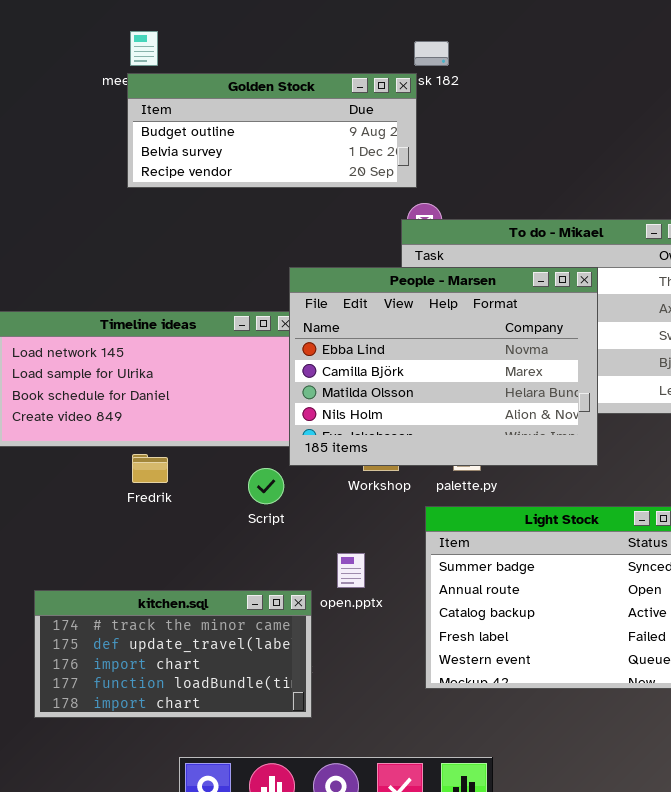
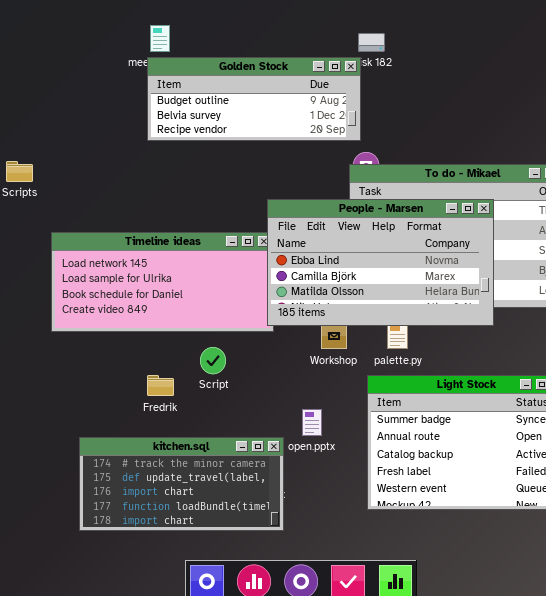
People - Marsen: [289,267,598,466] -> [267,199,494,326], resized
Fredrik: [132,454,168,483] -> [147,375,174,396], moved
Script: [248,468,284,504] -> [200,347,226,374], moved

